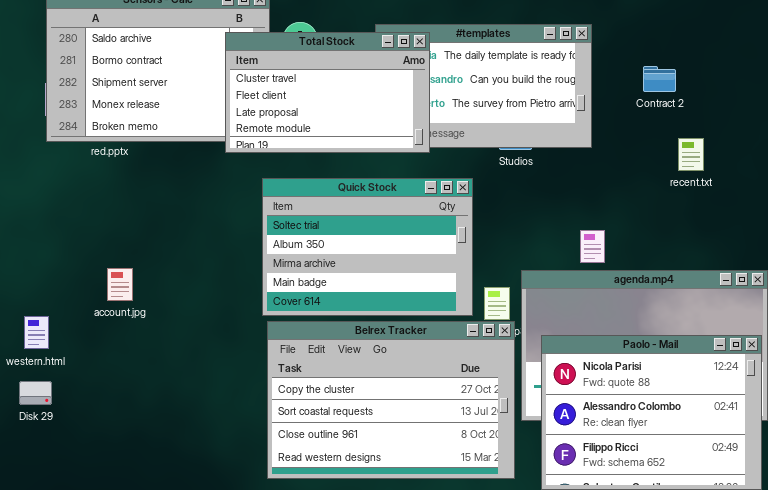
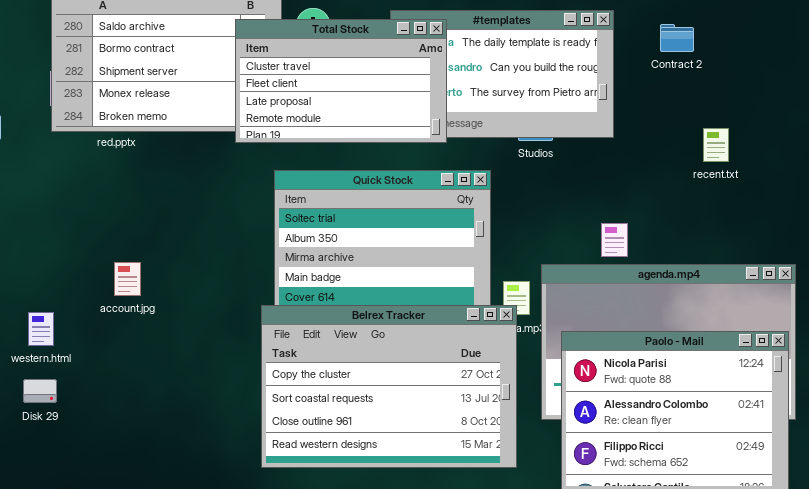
Contract 2: [643,66,676,92] -> [660,24,694,52], moved
Belrex Tracker: [267,321,515,479] -> [261,305,517,468], moved

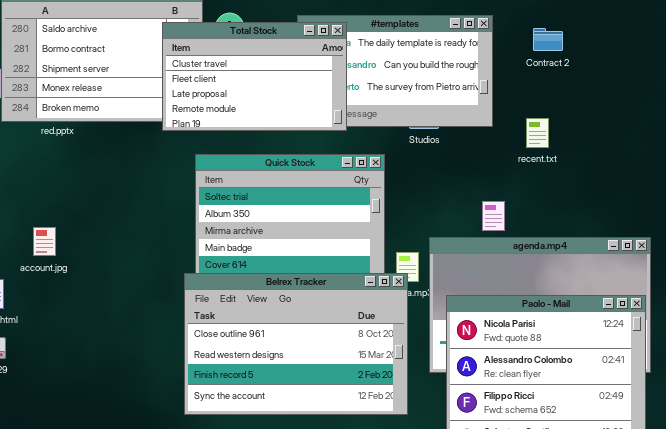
recent.txt: [703,128,729,162] -> [526,118,549,148], moved
account.jpg: [114,262,141,296] -> [33,227,56,256], moved
Belrex Tracker: [261,305,517,468] -> [184,273,408,415], scrolled down 2 rows

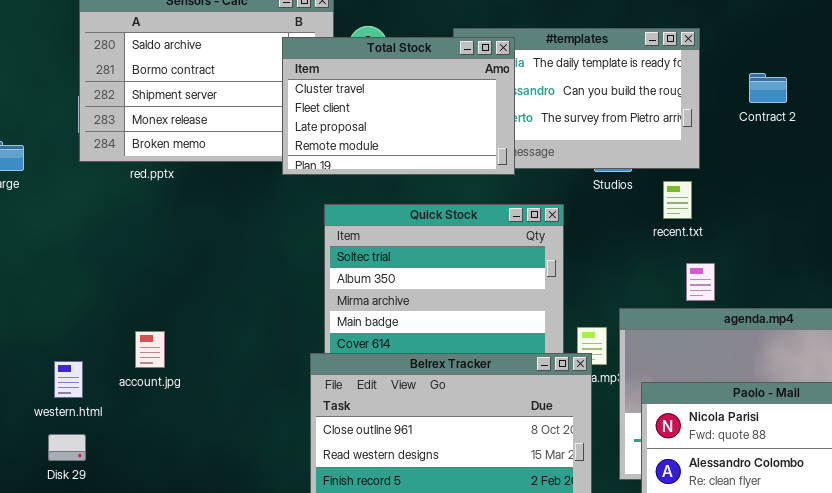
Contract 2: [533,28,563,51] -> [749,73,787,103], moved
recent.txt: [526,118,549,148] -> [663,181,692,219], moved
account.jpg: [33,227,56,256] -> [135,331,165,368], moved

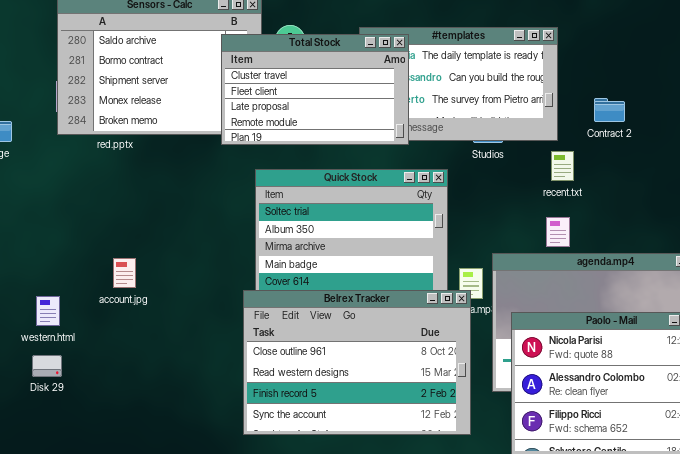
Contract 2: [749,73,787,103] -> [594,98,625,122], moved
recent.txt: [663,181,692,219] -> [551,151,574,181], moved
account.jpg: [135,331,165,368] -> [113,258,136,288], moved

